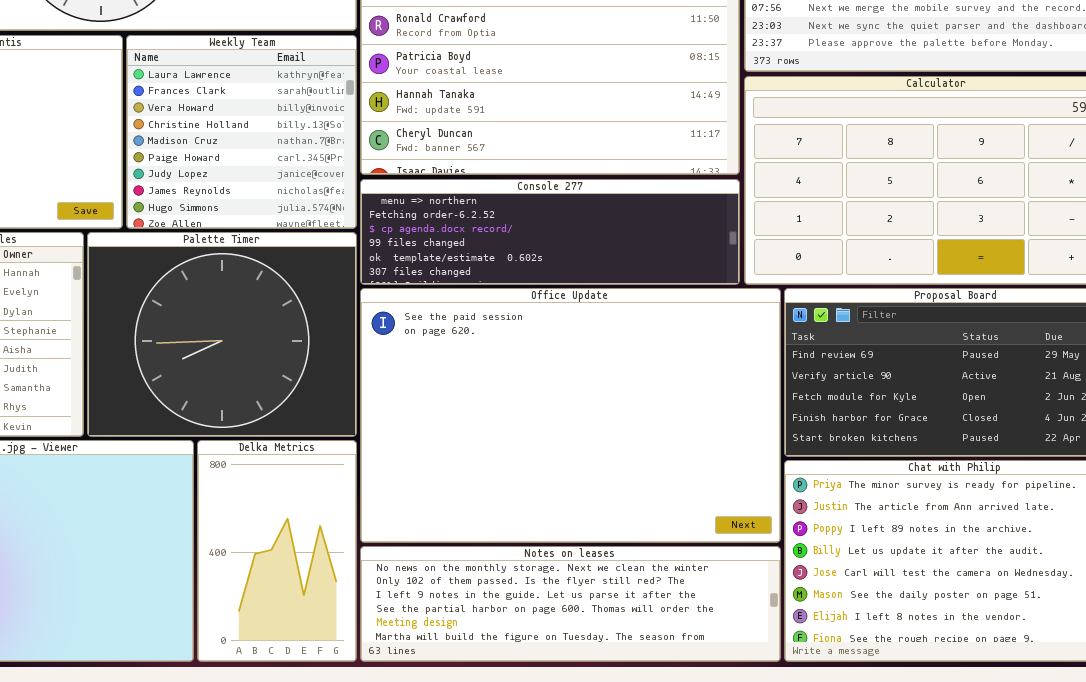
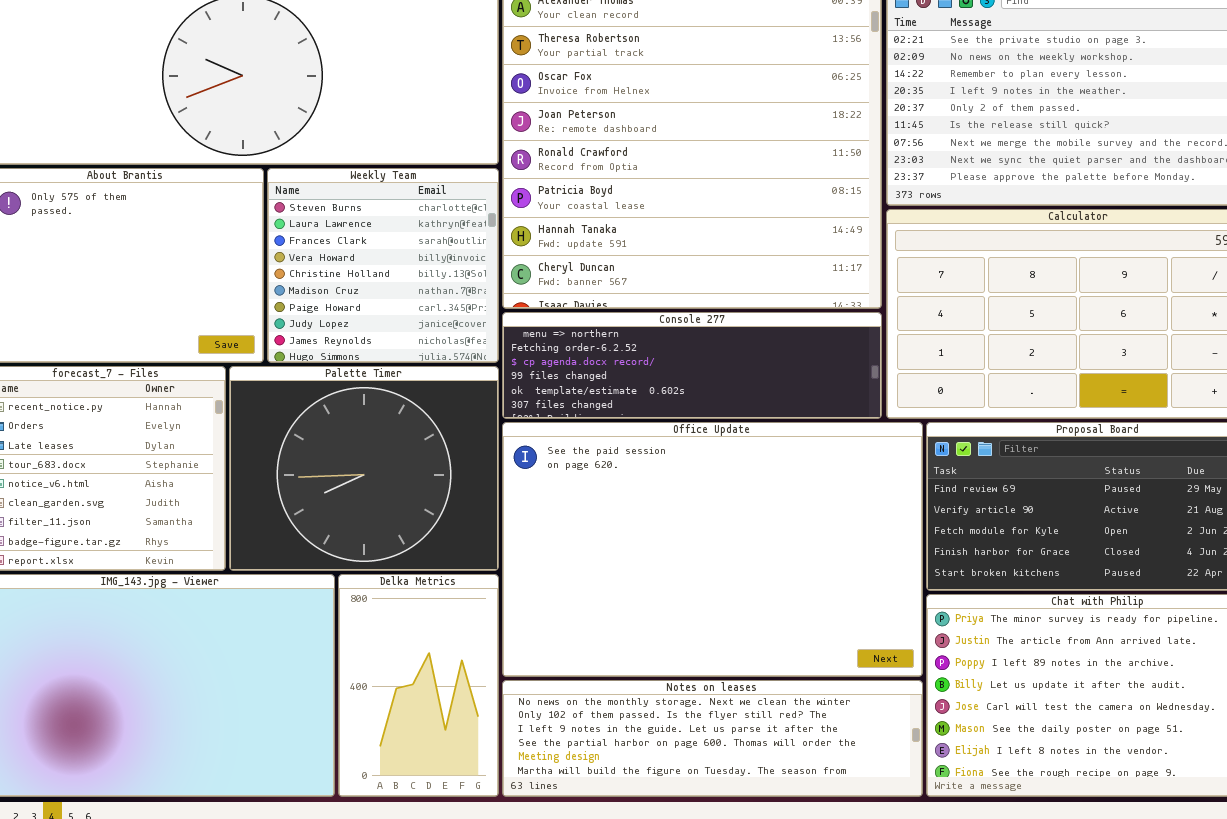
Weekly Team: [126,35,357,229] -> [267,168,499,363], scrolled up 1 row

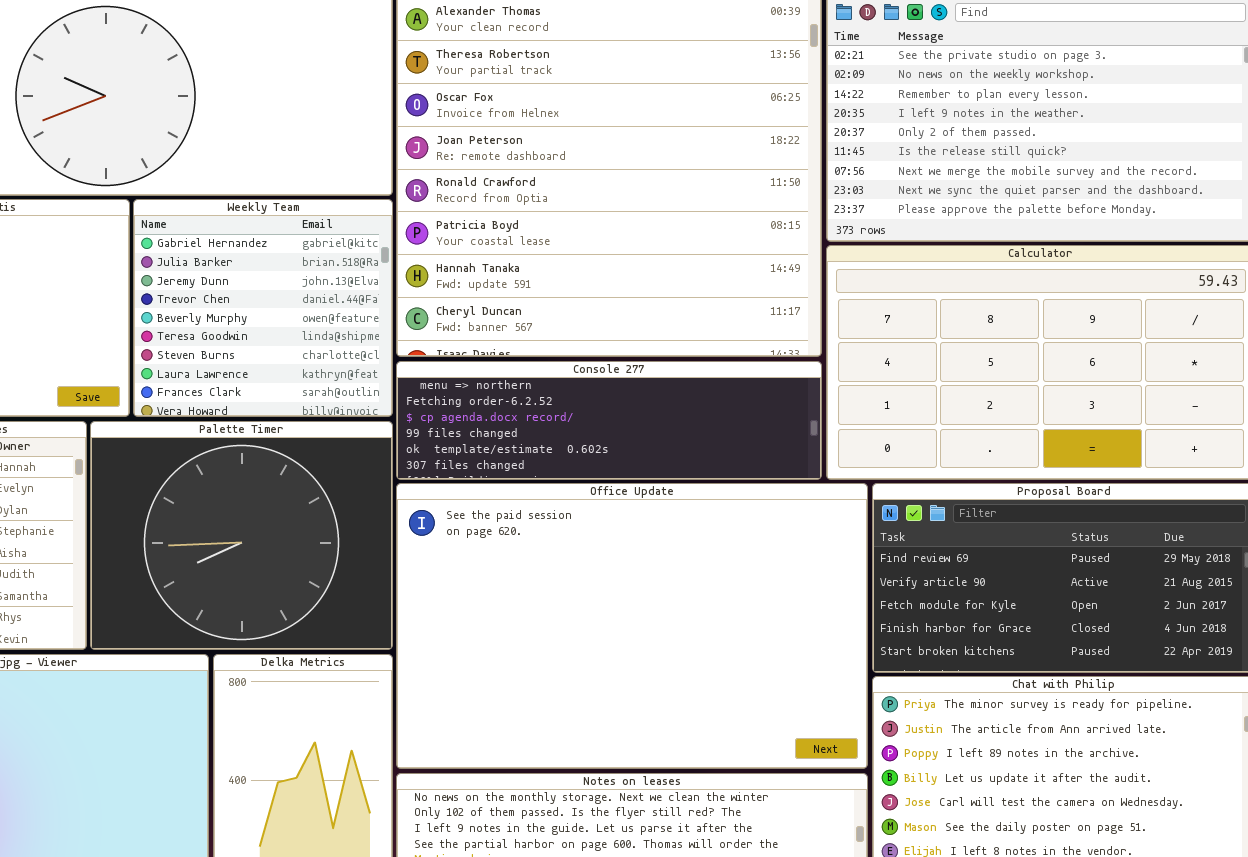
Weekly Team: [267,168,499,363] -> [133,199,393,417], scrolled up 6 rows

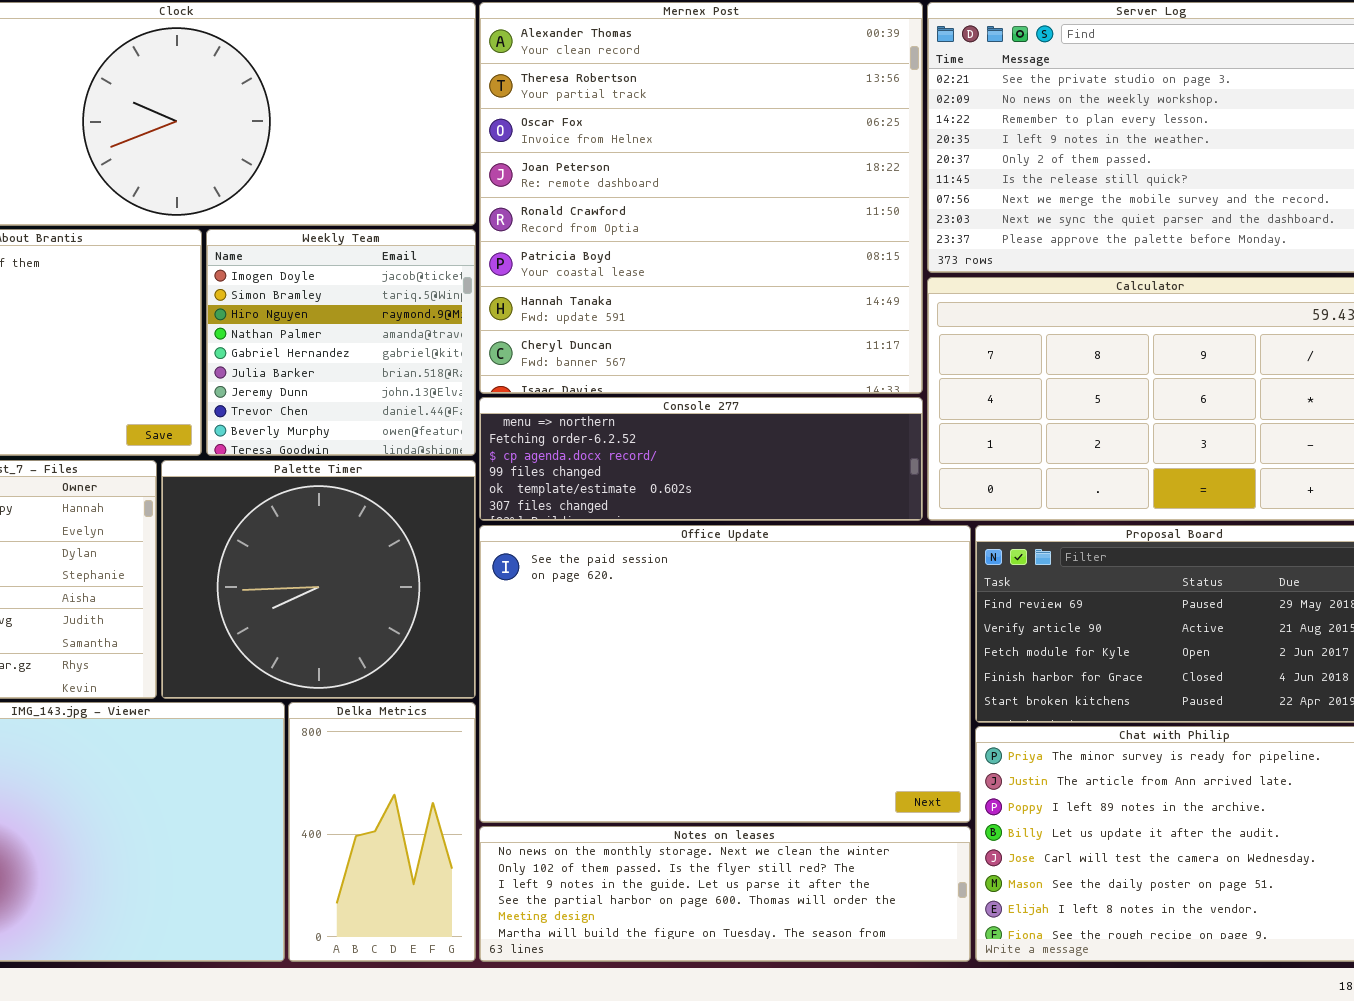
Weekly Team: [133,199,393,417] -> [206,229,476,456], scrolled up 4 rows

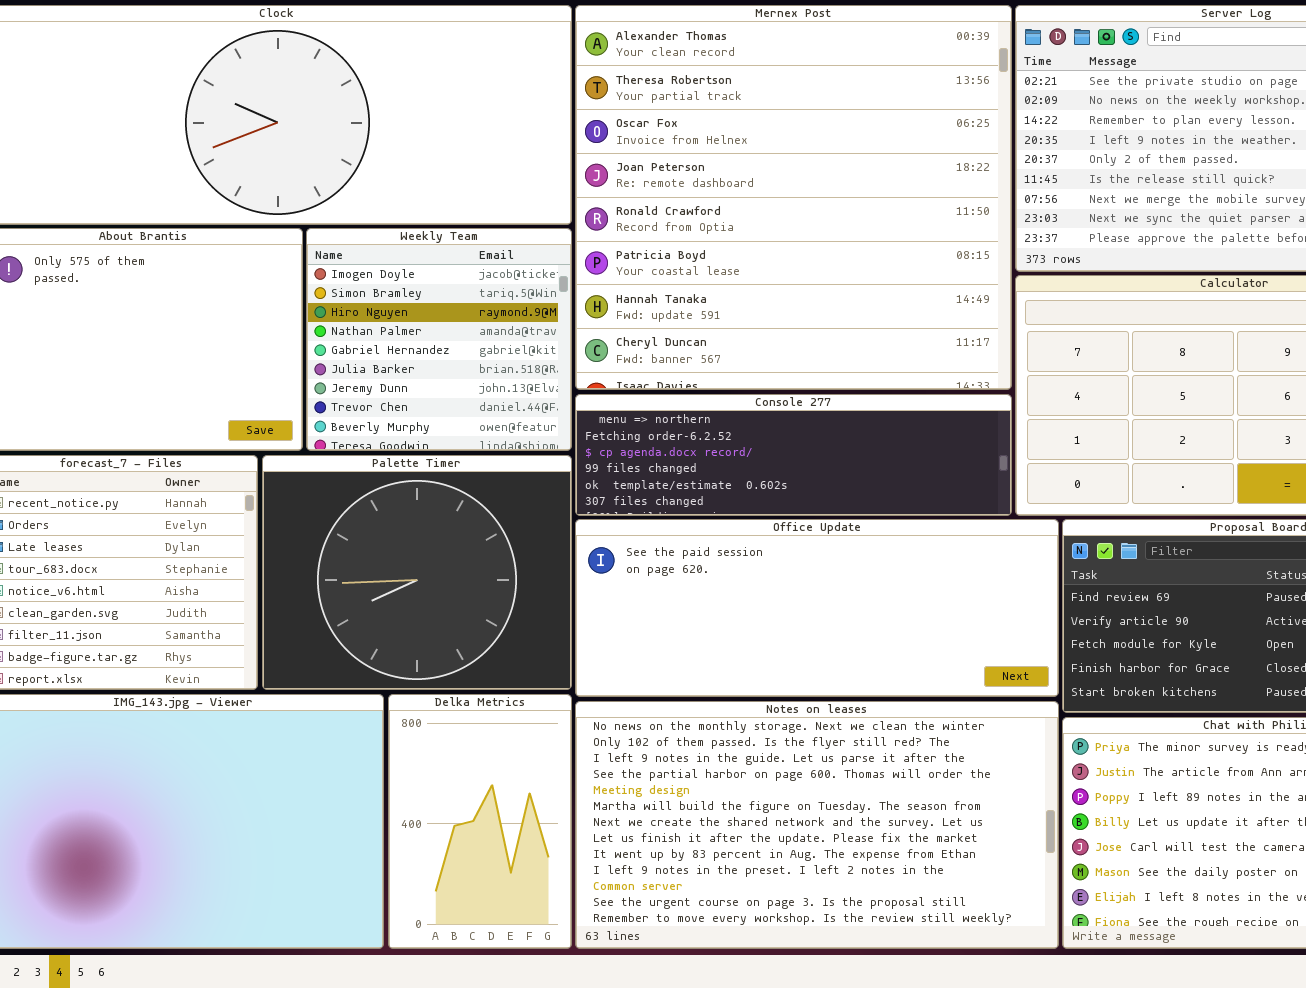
Office Update: [479,525,971,823] -> [575,519,1059,697], resized
Notes on leases: [479,826,971,962] -> [575,701,1059,949], resized

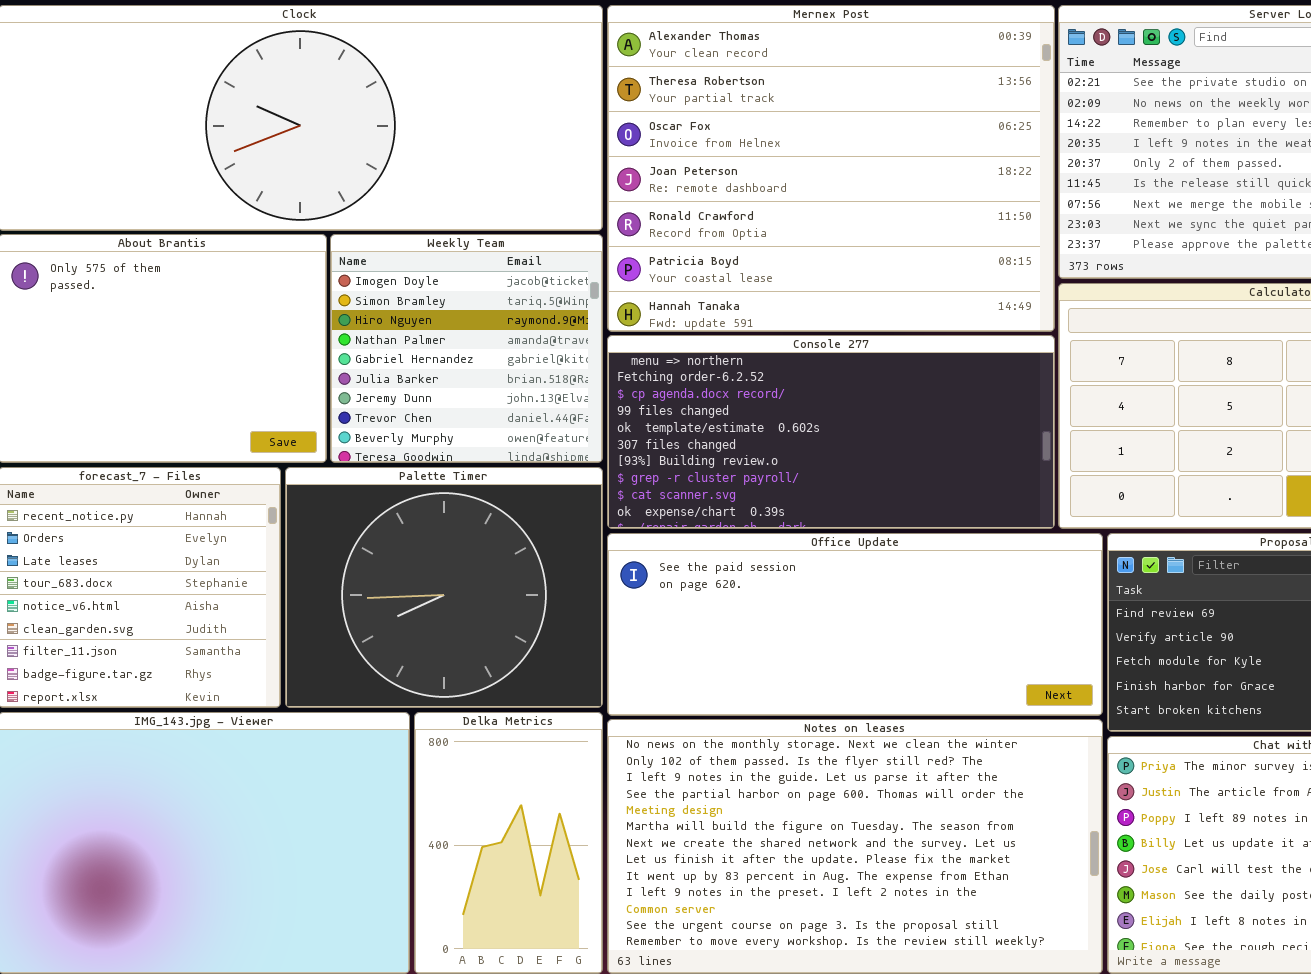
Mernex Post: [575,5,1012,390] -> [607,5,1055,332], resized
Console 277: [575,394,1012,516] -> [607,335,1055,529], resized

